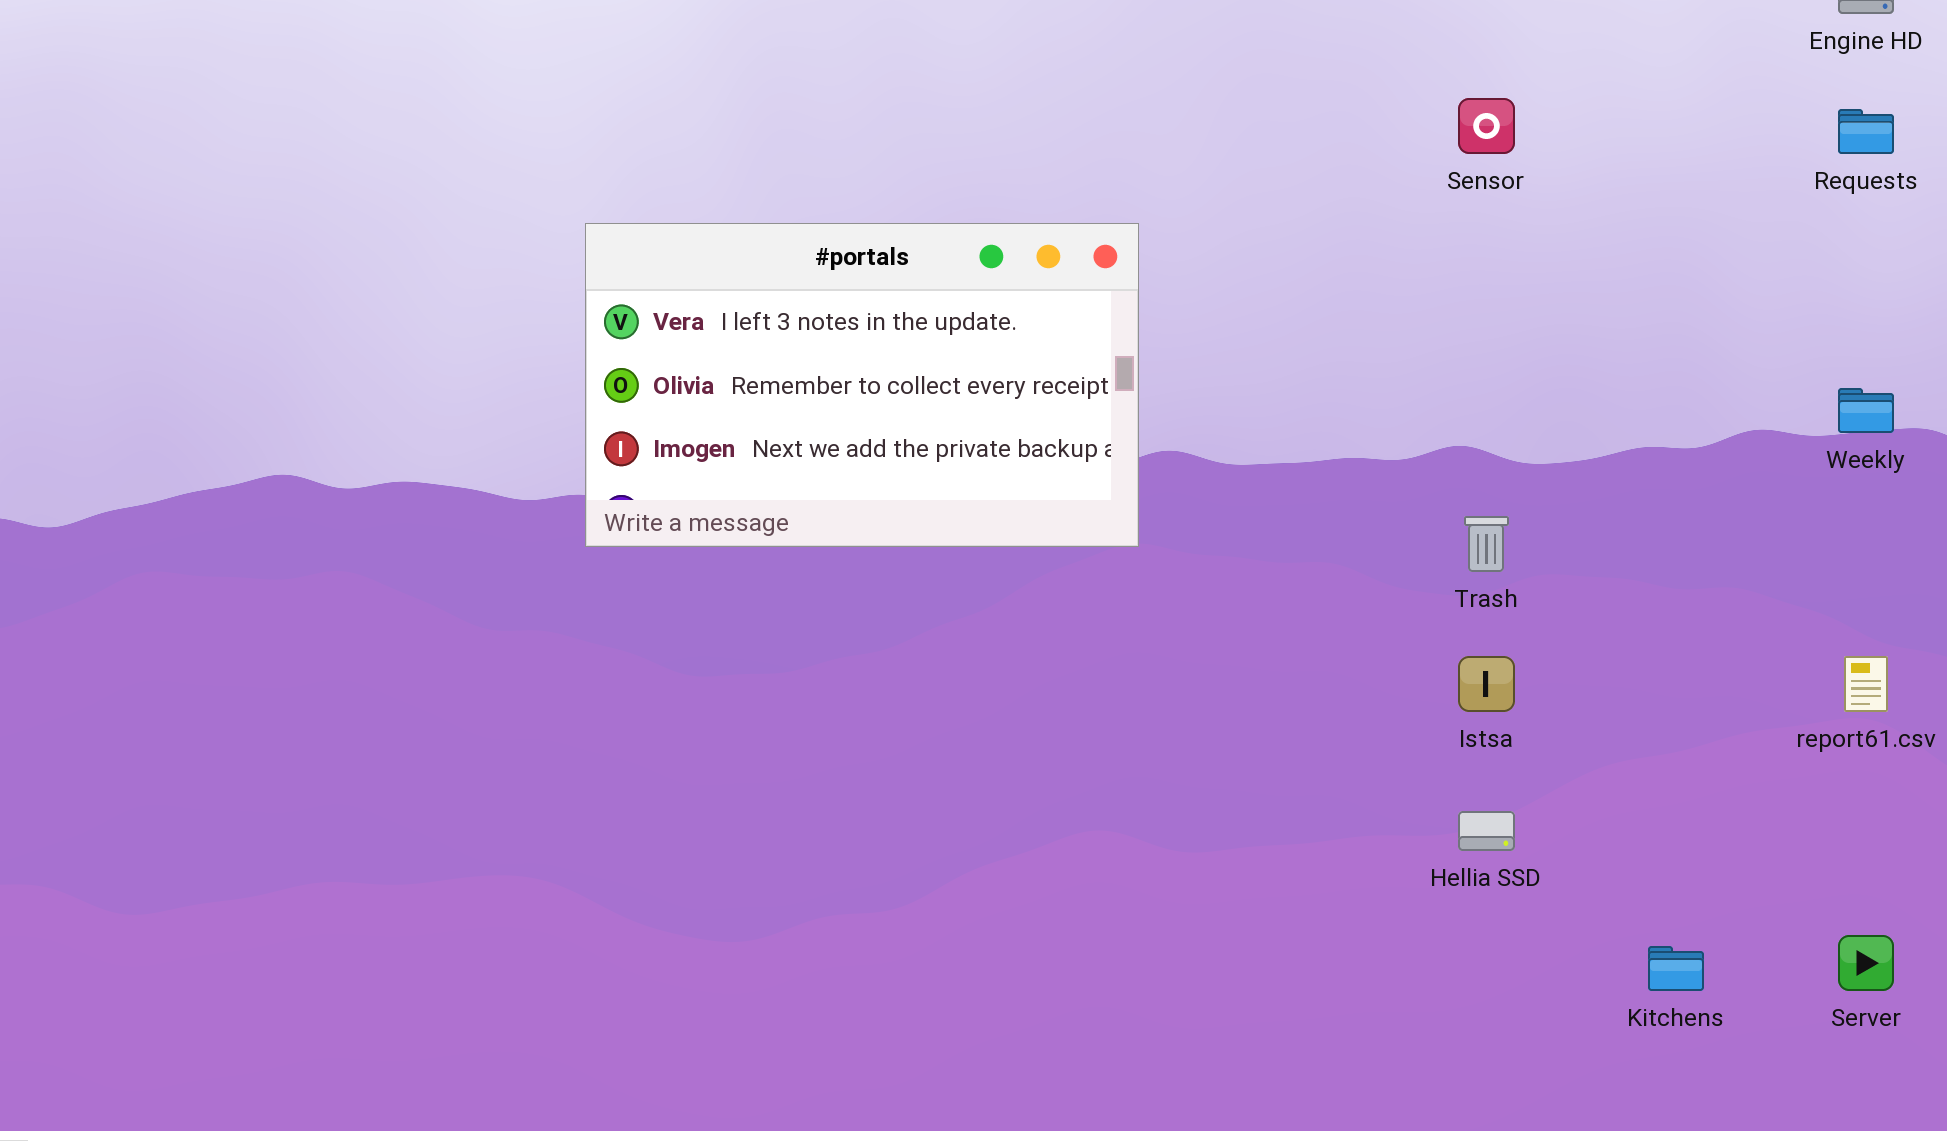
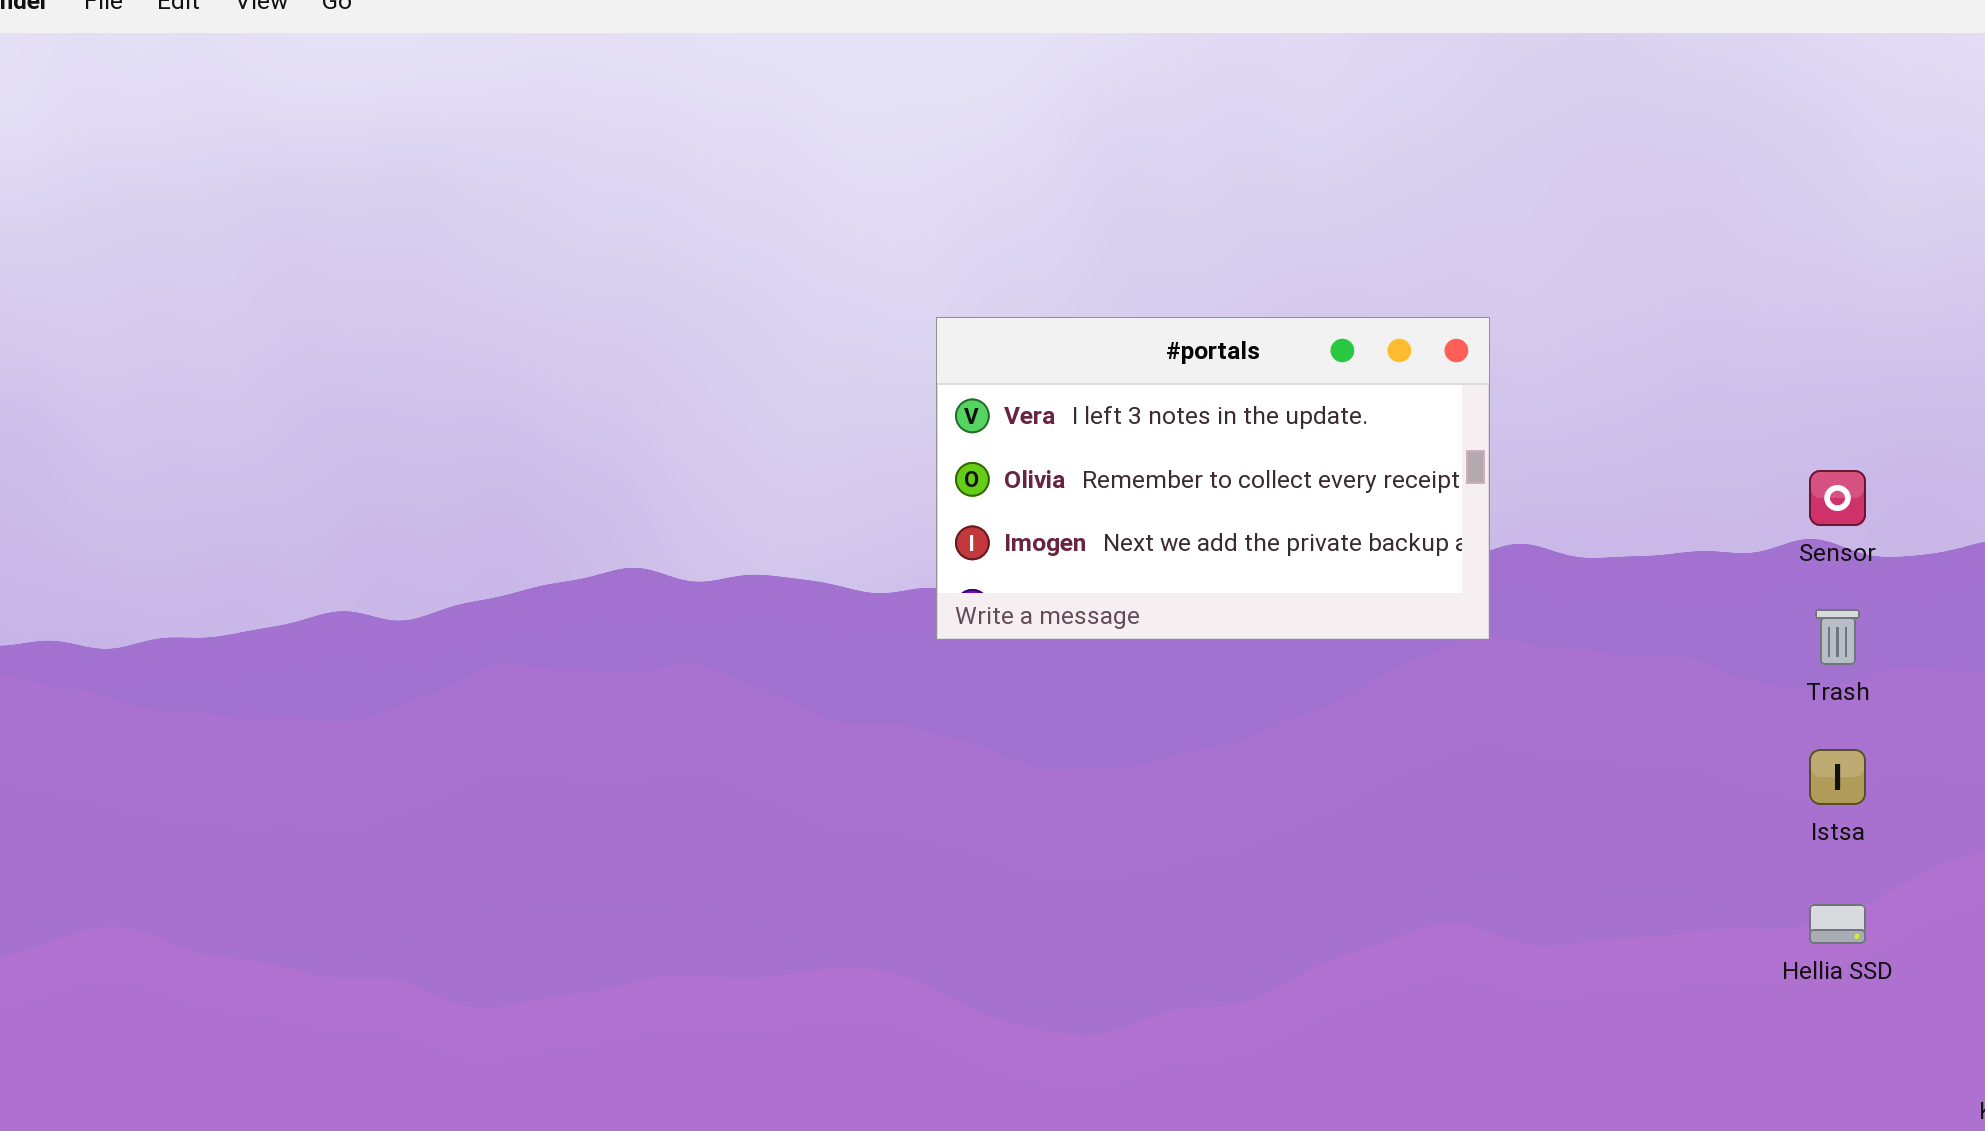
Sensor: [1458,98,1515,154] -> [1809,470,1866,526], moved

